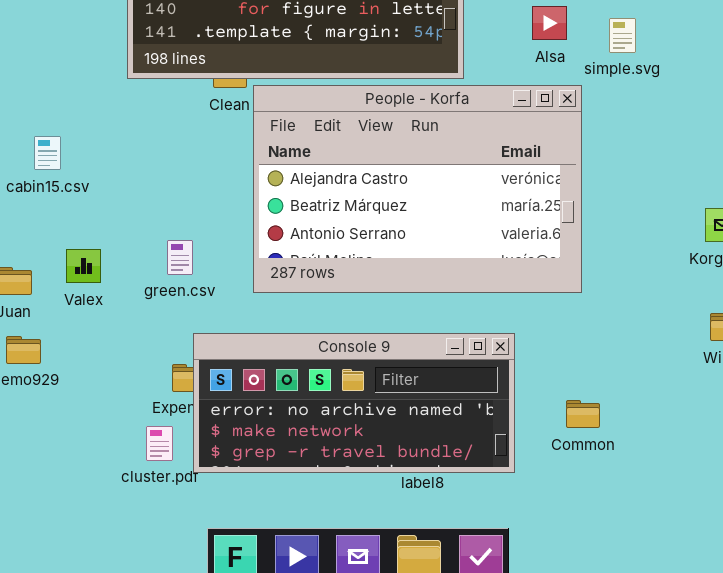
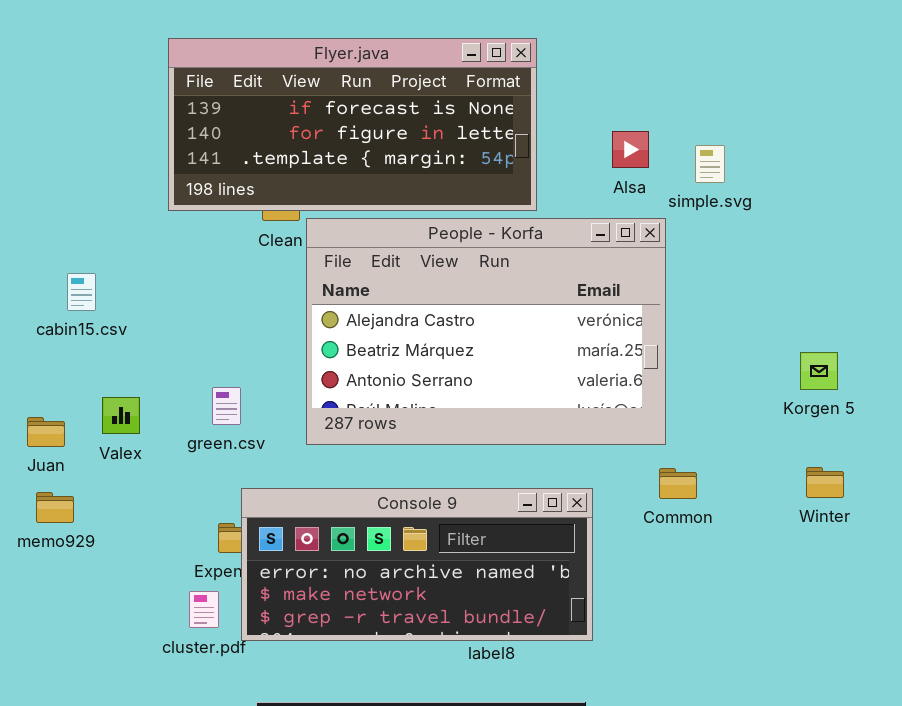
Common: [566,400,600,428] -> [659,468,697,499], moved

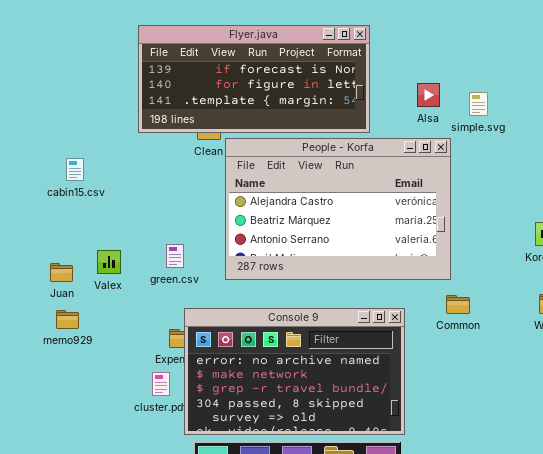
cabin15.csv: [67,273,96,311] -> [66,158,84,181], moved
Console 9: [241,488,593,641] -> [184,308,405,435], resized

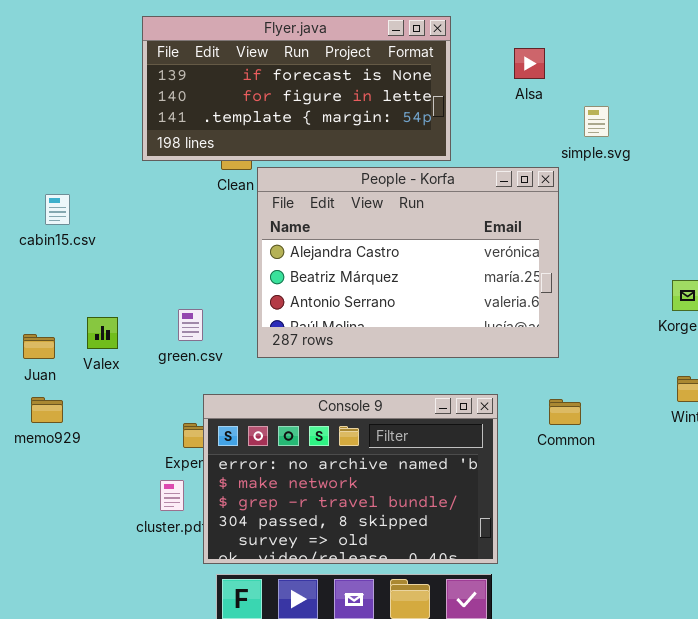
Alsa: [417,83,440,107] -> [514,48,545,79], moved
Common: [446,295,470,314] -> [549,399,581,425], moved

